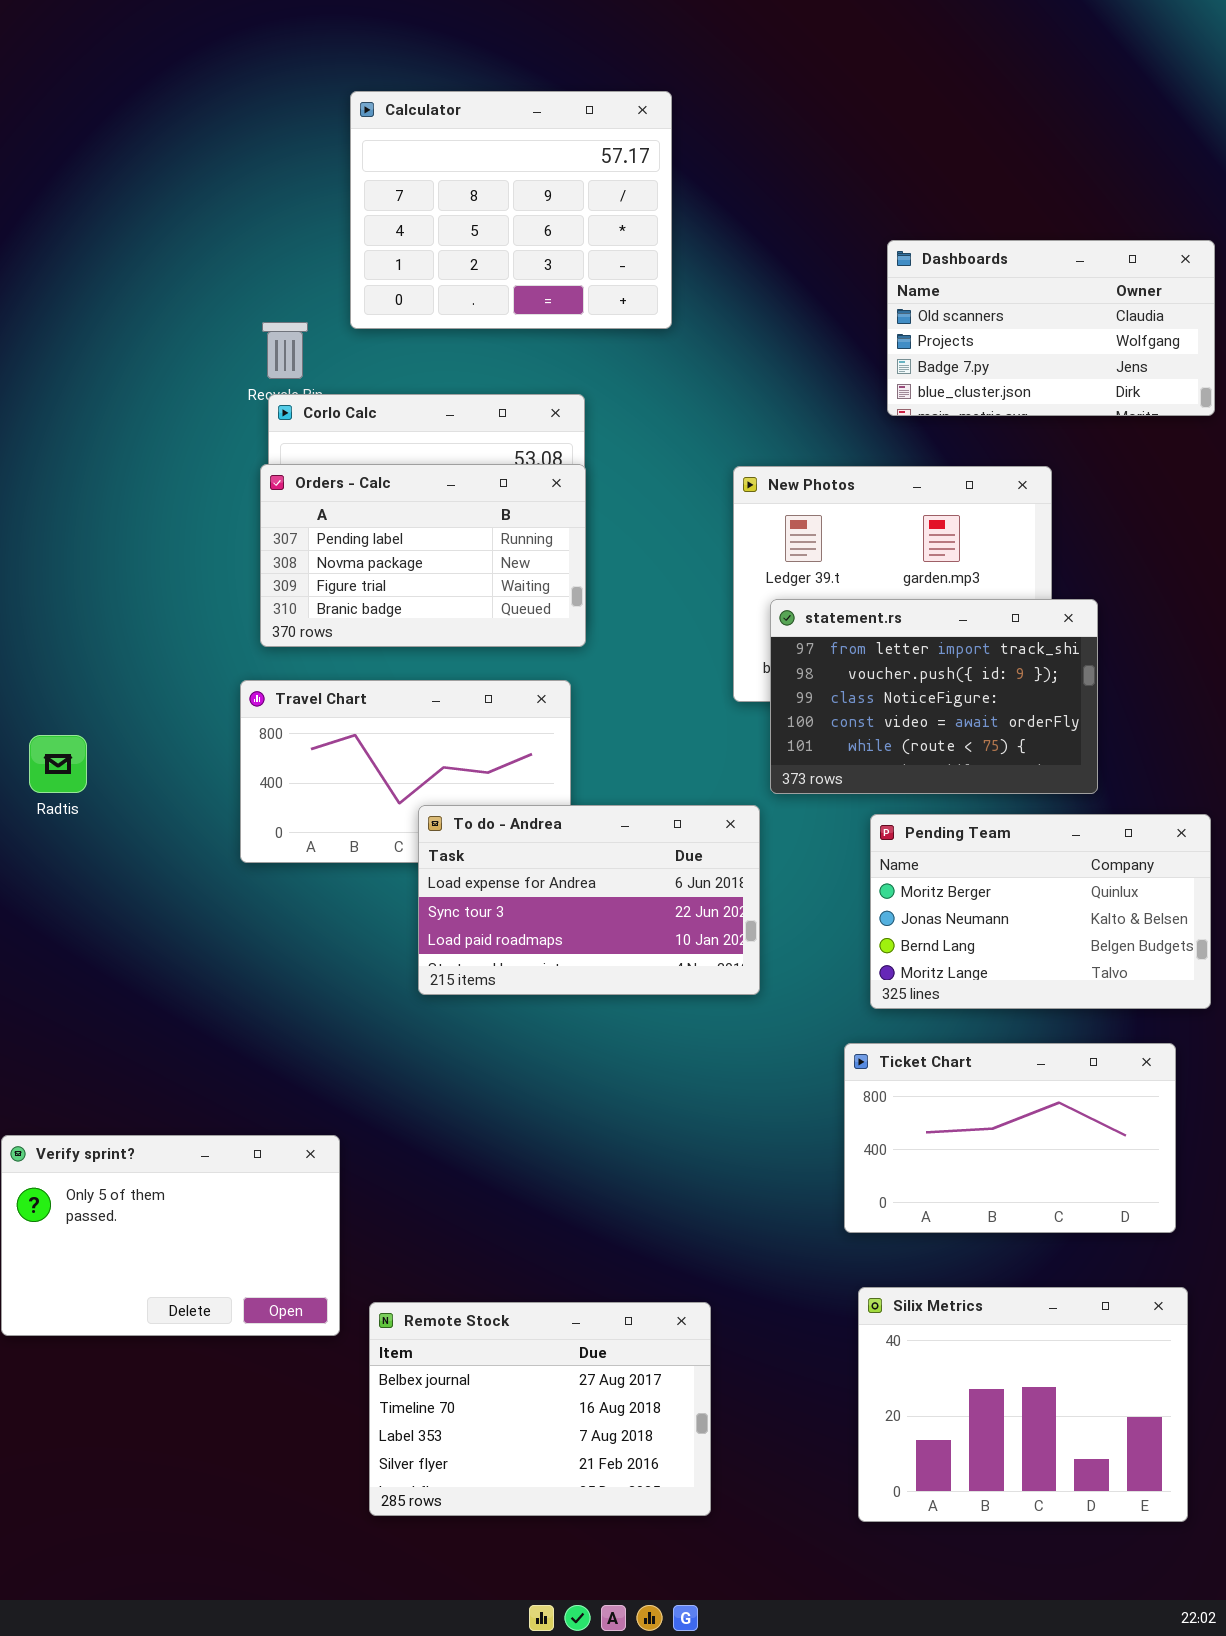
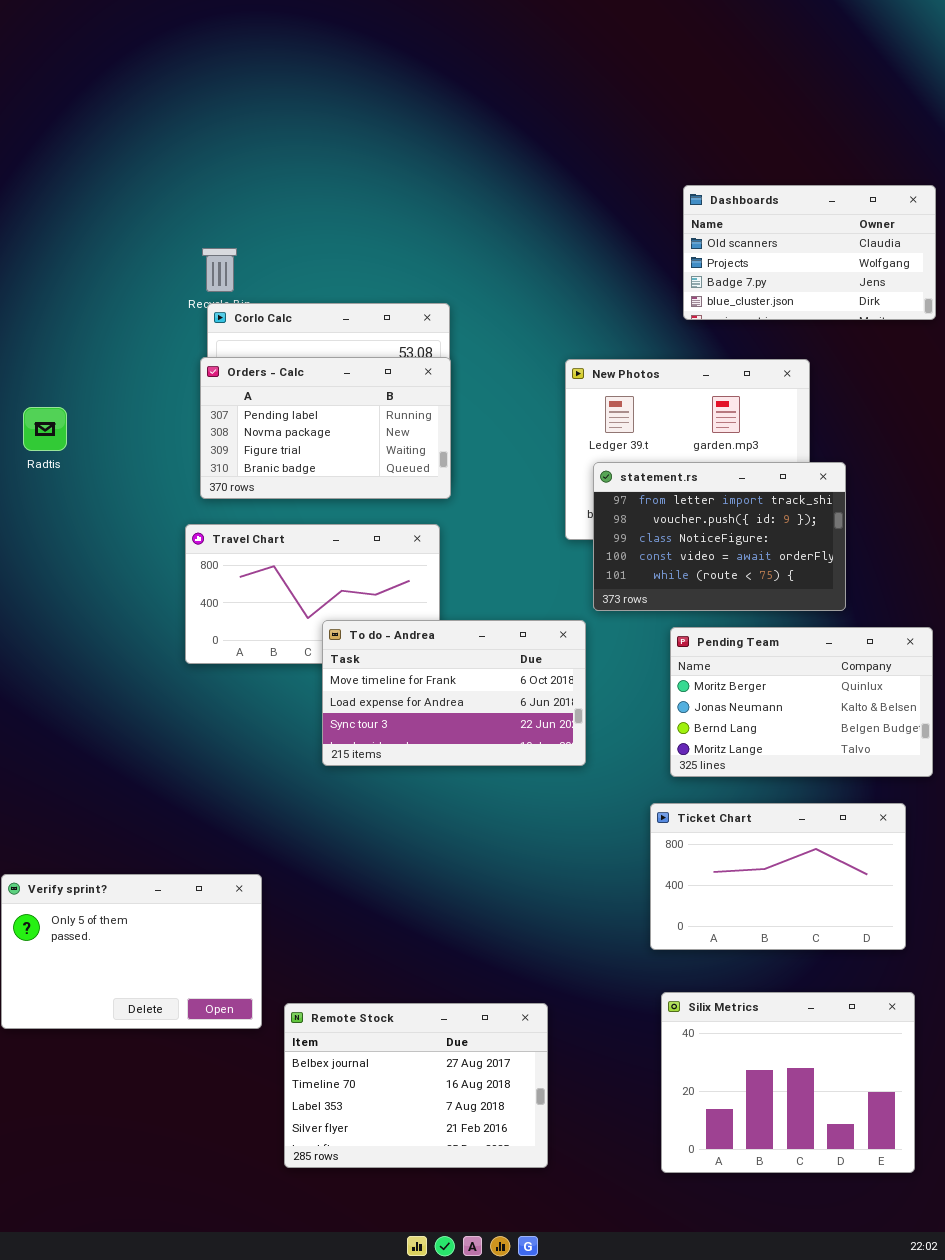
Calculator: [350,91,672,329] -> none, closed
Radtis: [29,735,87,793] -> [23,407,67,451], moved
To do - Andrea: [418,805,760,995] -> [322,620,586,766], scrolled up 1 row

